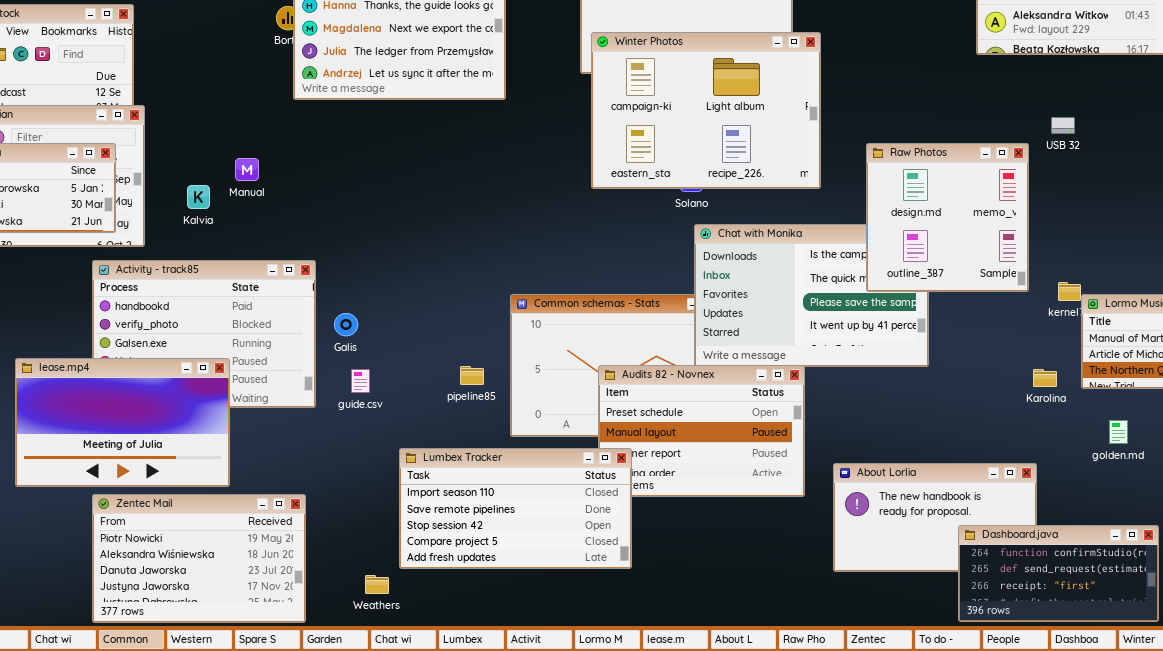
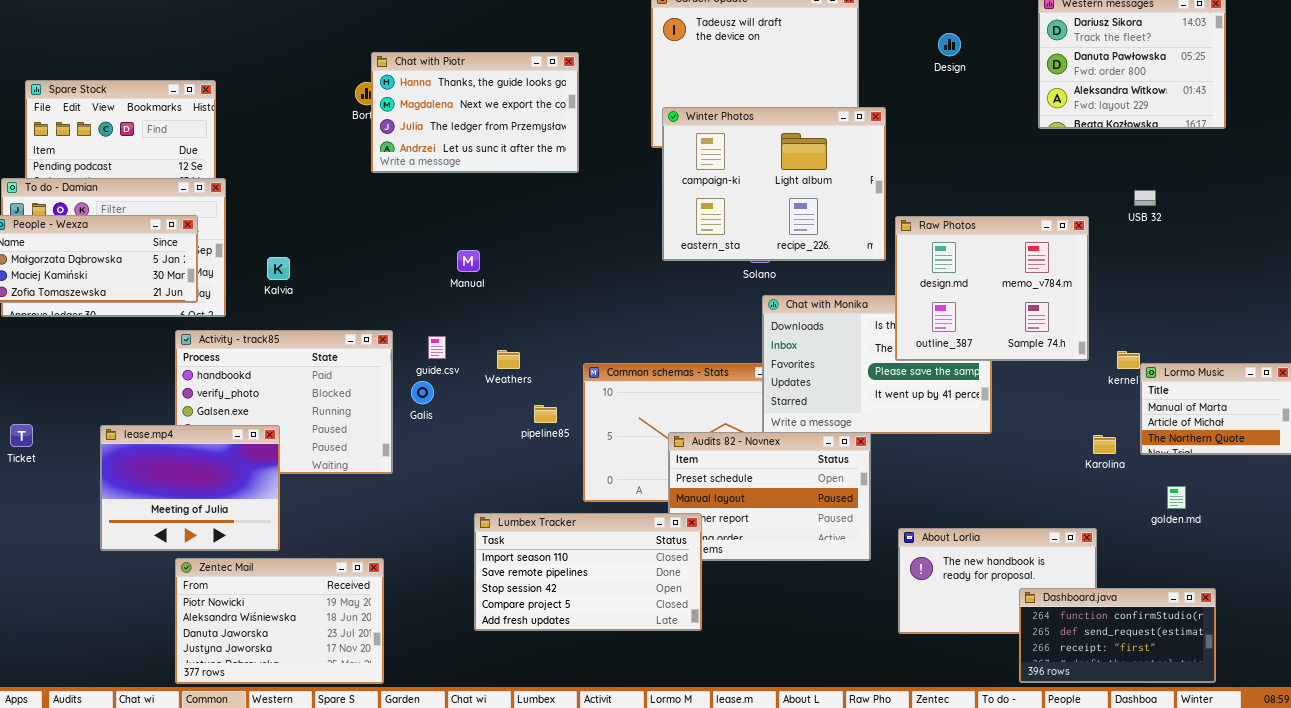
USB 32: [1051,117,1075,134] -> [1134,190,1156,206], moved
Raw Photos: [866,143,1029,292] -> [895,216,1089,361], resized
Manual: [235,158,259,181] -> [457,250,480,272], moved
lease.mp4: [15,358,230,487] -> [100,425,280,551], resized
pipeline85: [460,366,484,385] -> [534,405,557,423], moved
guide.csv: [351,369,370,393] -> [428,336,446,359], moved
Weathers: [365,575,389,594] -> [497,350,520,369], moved

